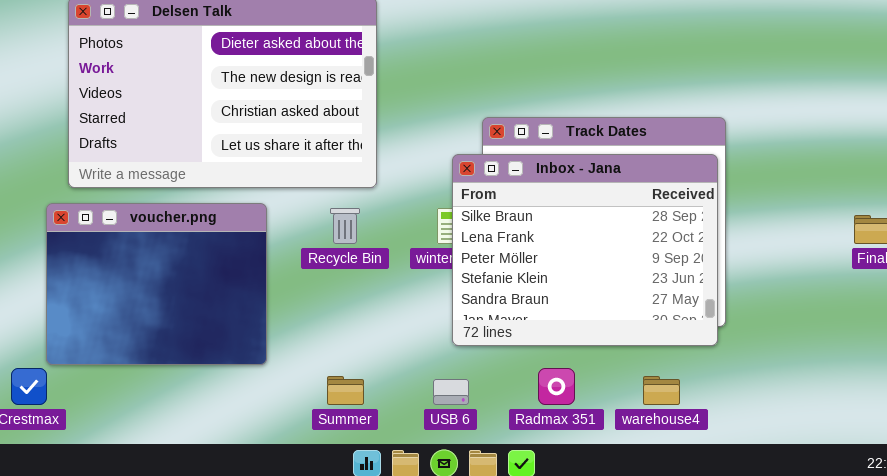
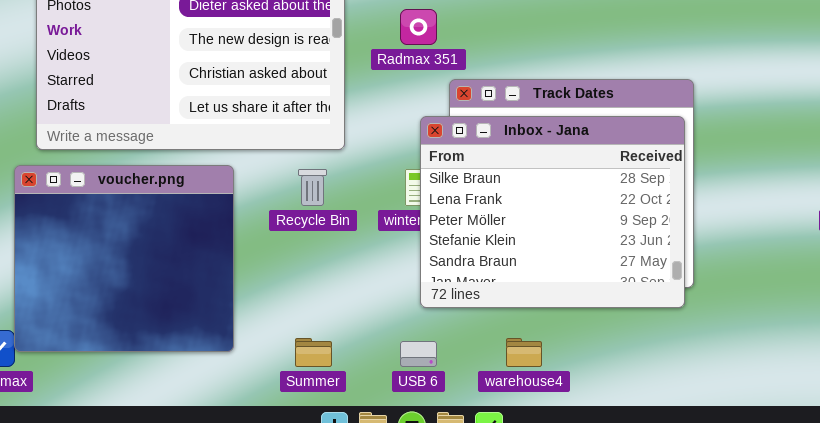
voucher.png: [46,203,267,365] -> [14,165,234,352], resized
Radmax 351: [538,368,575,405] -> [400,9,437,45], moved
warehouse4: [643,376,680,405] -> [506,338,542,367], moved

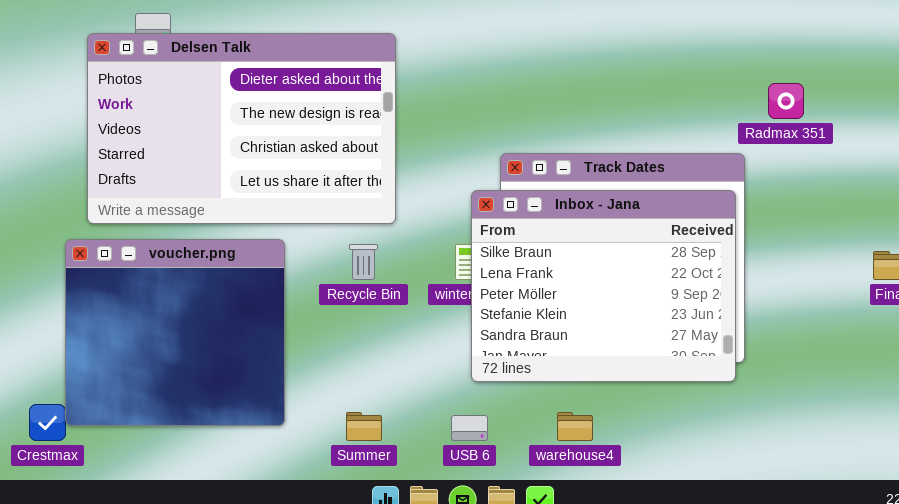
Radmax 351: [400,9,437,45] -> [768,83,804,119], moved

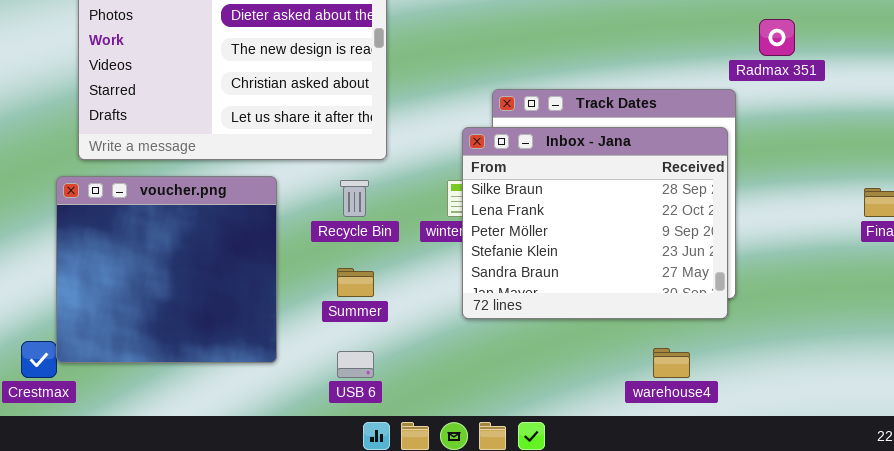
Summer: [346,412,382,441] -> [337,268,374,297], moved
warehouse4: [557,412,593,441] -> [653,348,690,378], moved
USB 6: [451,415,488,441] -> [337,351,374,378], moved

